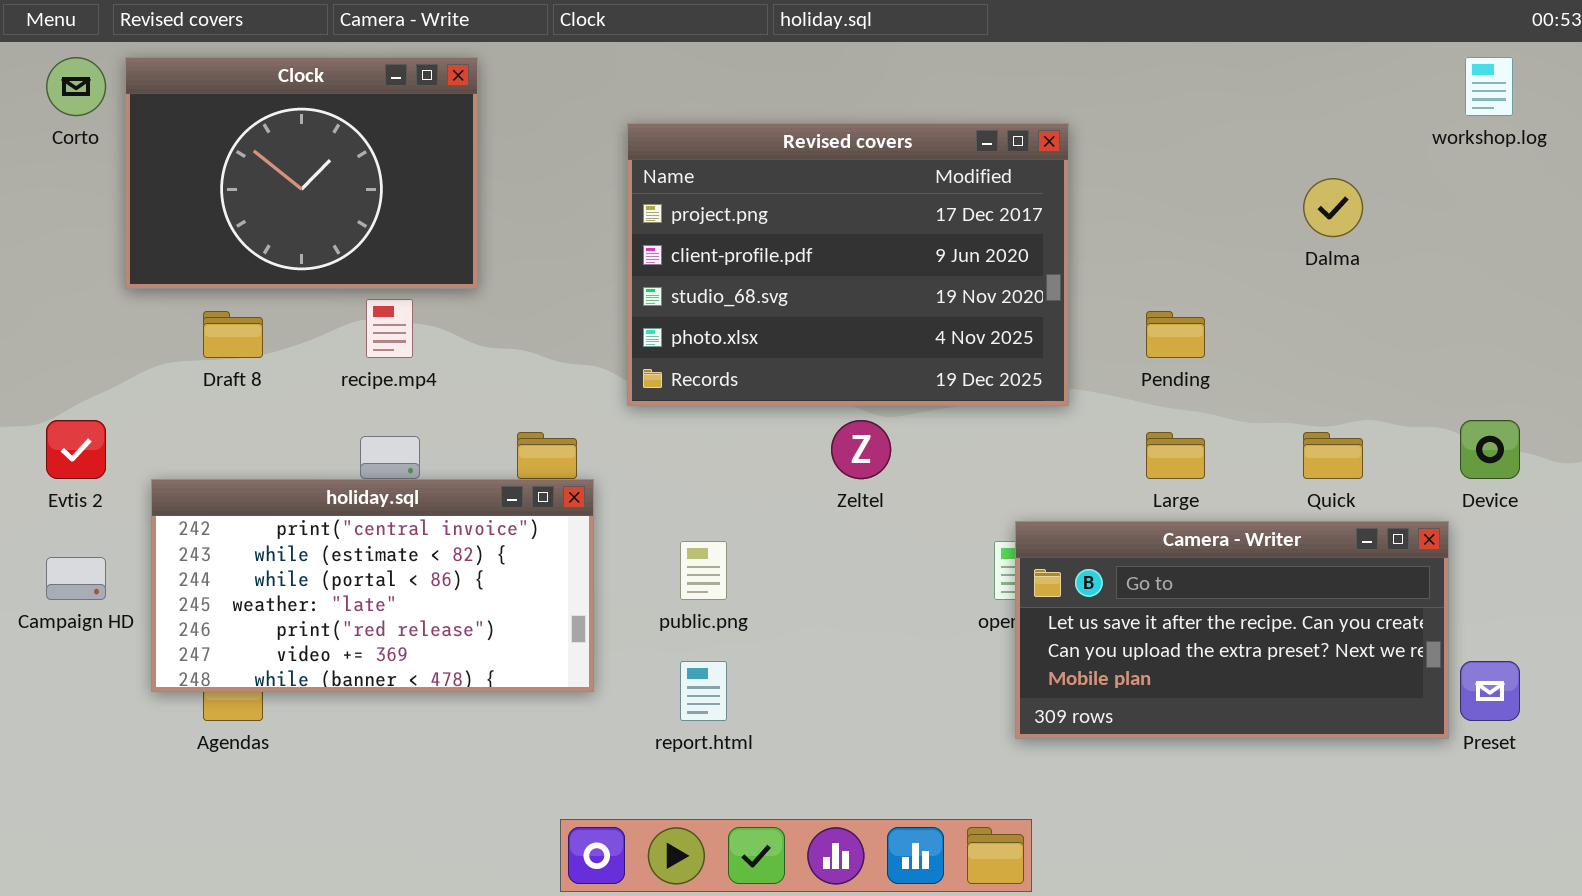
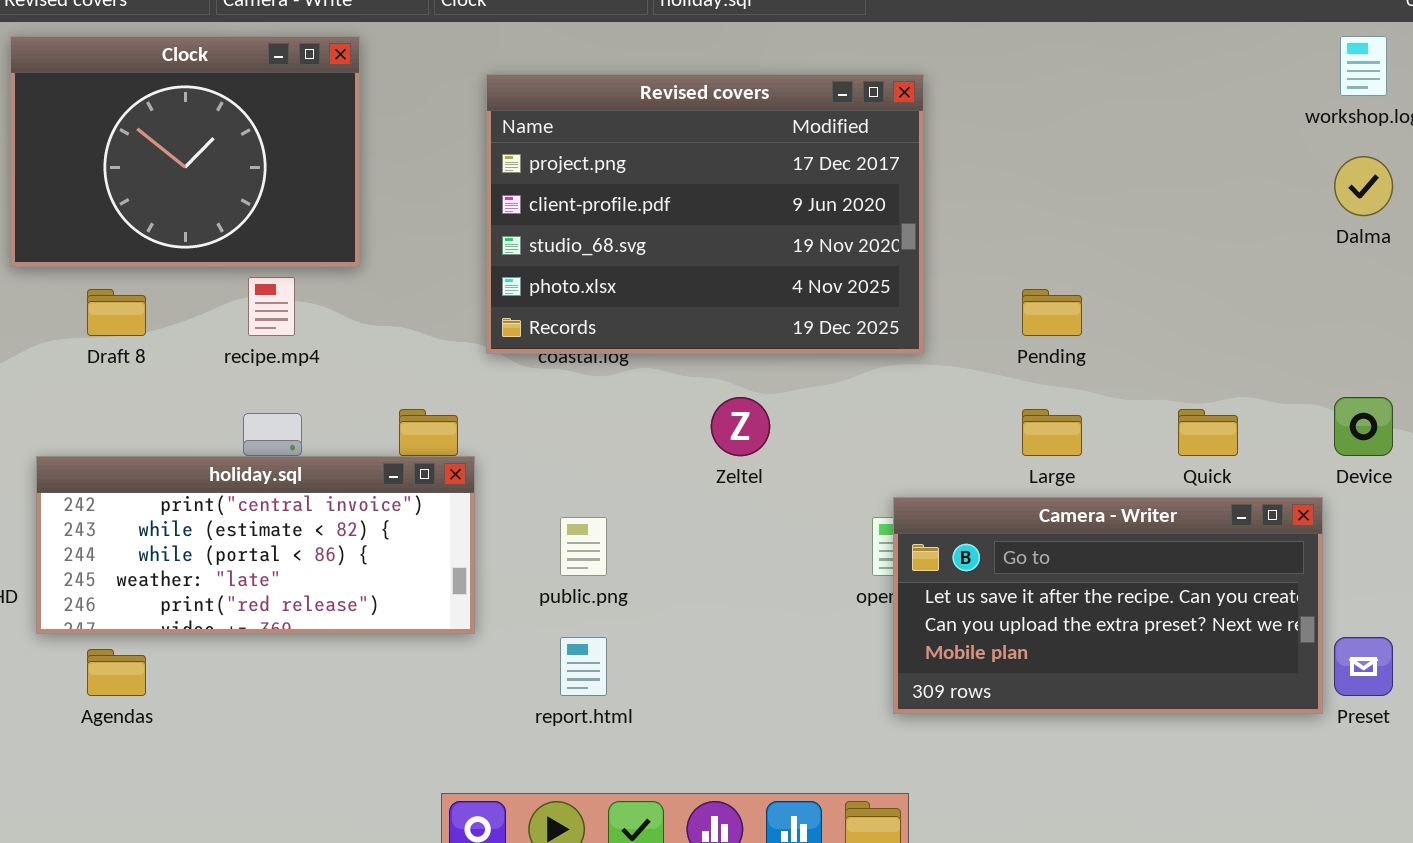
Revised covers: [627,123,1069,406] -> [486,74,924,354], moved
Dalma: [1303,178,1363,237] -> [1334,156,1393,216], moved
holiday.sql: [151,479,594,692] -> [36,456,475,634], resized

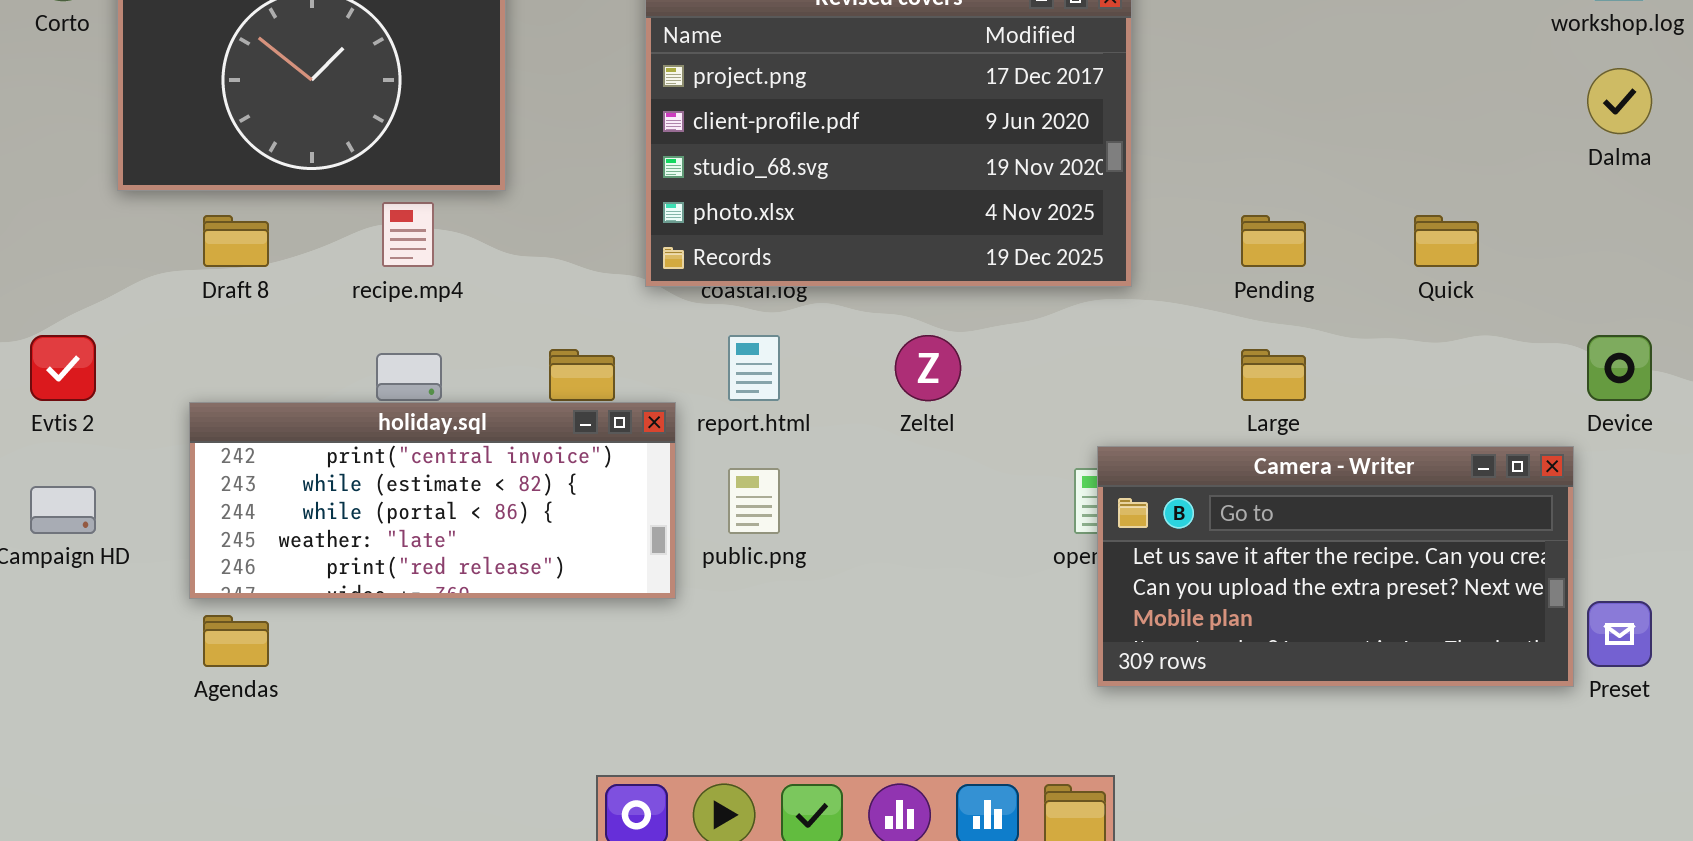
Quick: [1178,409,1238,456] -> [1414,215,1479,267], moved
holiday.sql: [36,456,475,634] -> [189,402,676,599], moved
report.html: [560,637,607,696] -> [728,335,780,401], moved

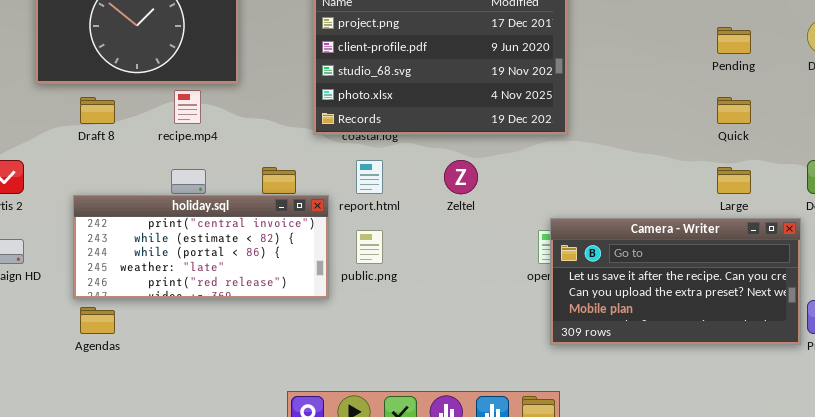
Pending: [1241,215,1306,267] -> [717,27,751,54], moved
Large: [1241,349,1306,401] -> [717,167,751,194], moved

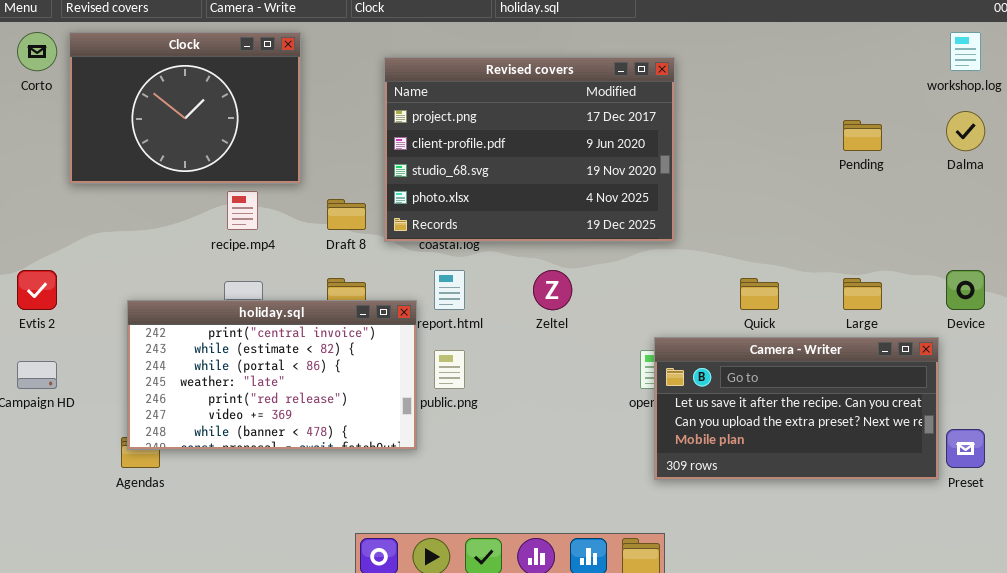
Draft 8: [80,97,115,124] -> [327,199,366,230], moved
Quick: [717,97,751,124] -> [740,278,779,310], moved
holiday.sql: [73,195,329,299] -> [127,300,417,450], moved, resized

